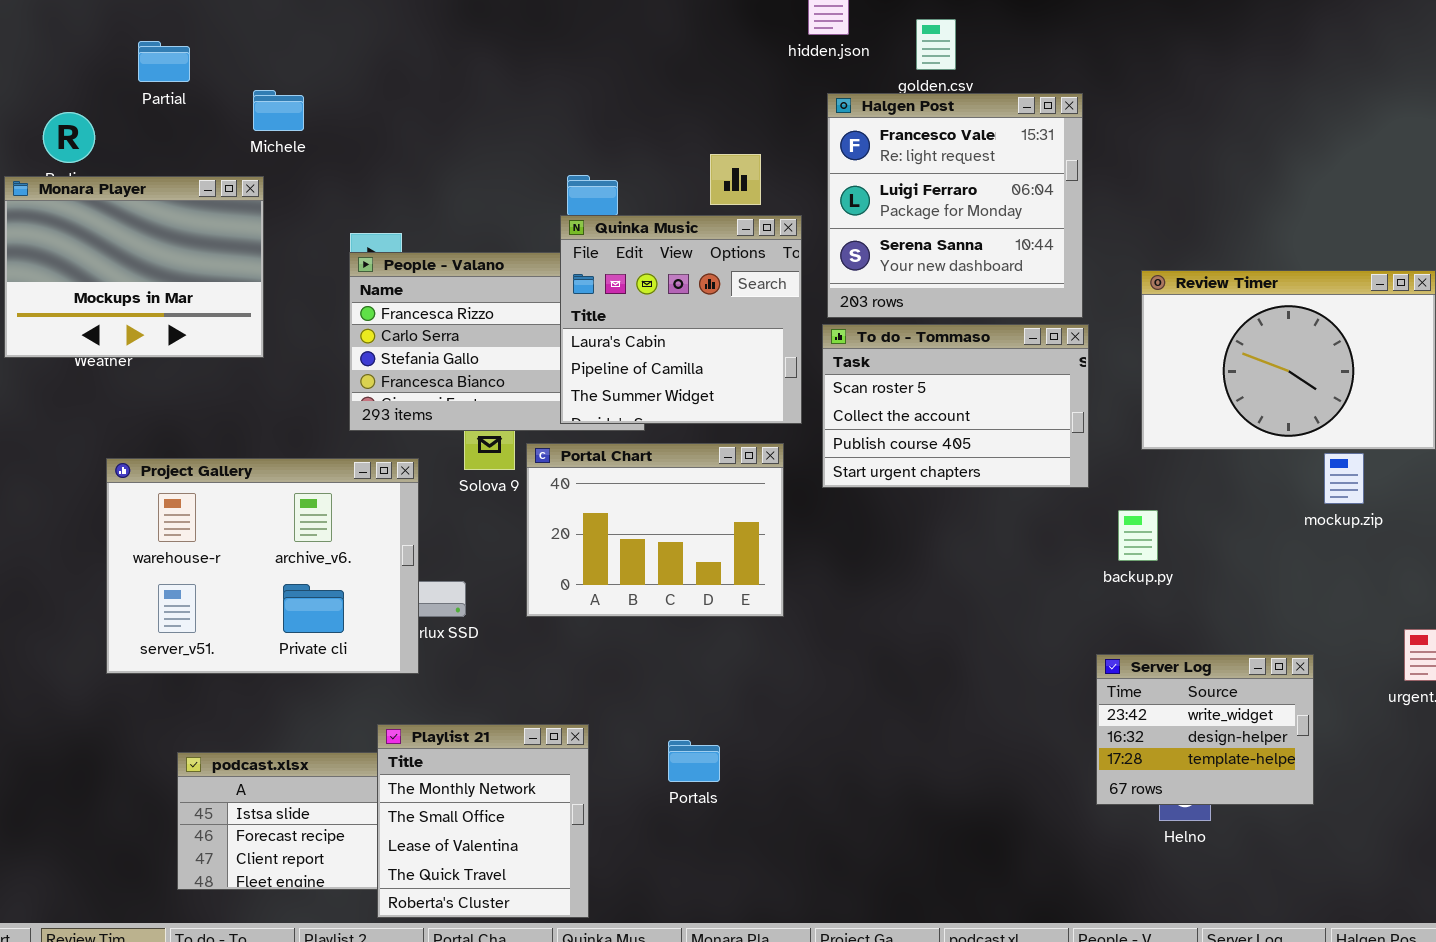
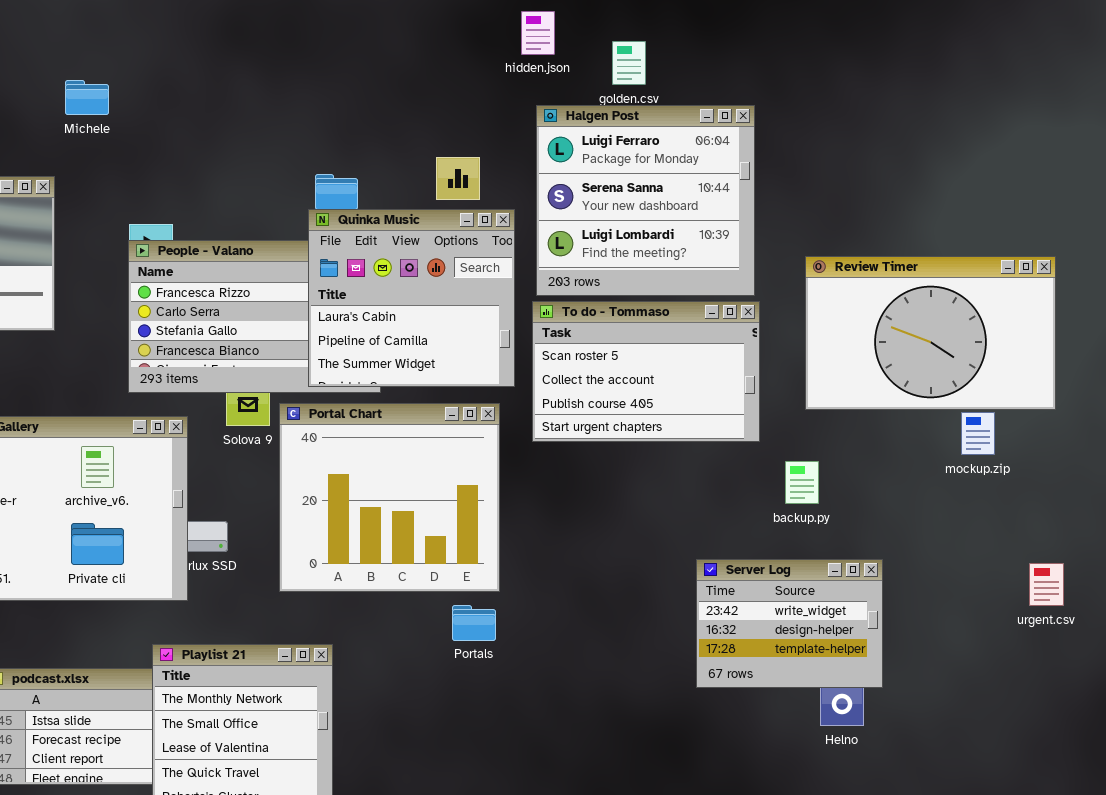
Michele: [253,90,304,131] -> [65,80,109,115], moved
Halgen Post: [827,93,1083,318] -> [536,105,755,296], scrolled down 1 row
Portal Chart: [526,443,784,617] -> [279,403,500,592], resized
Server Log: [1096,654,1314,805] -> [696,559,883,688], moved
Portals: [668,740,720,782] -> [452,605,496,641], moved

